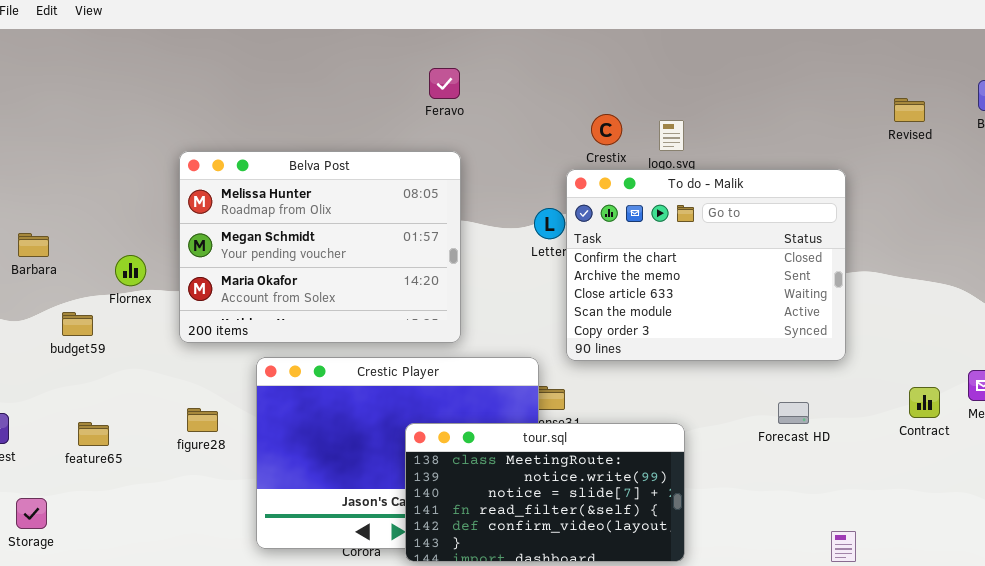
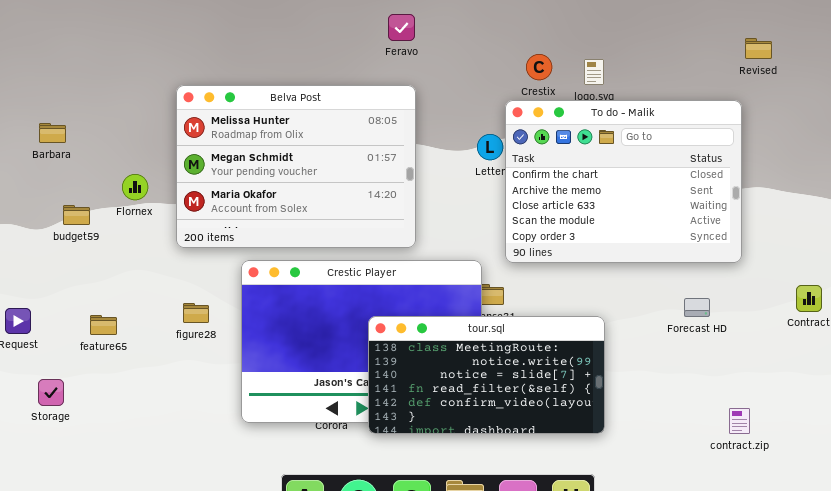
Revised: [894,98,925,122] -> [745,38,772,59], moved
Barbara: [18,233,49,257] -> [39,123,66,143], moved
budget59: [62,312,93,336] -> [63,205,90,225], moved

